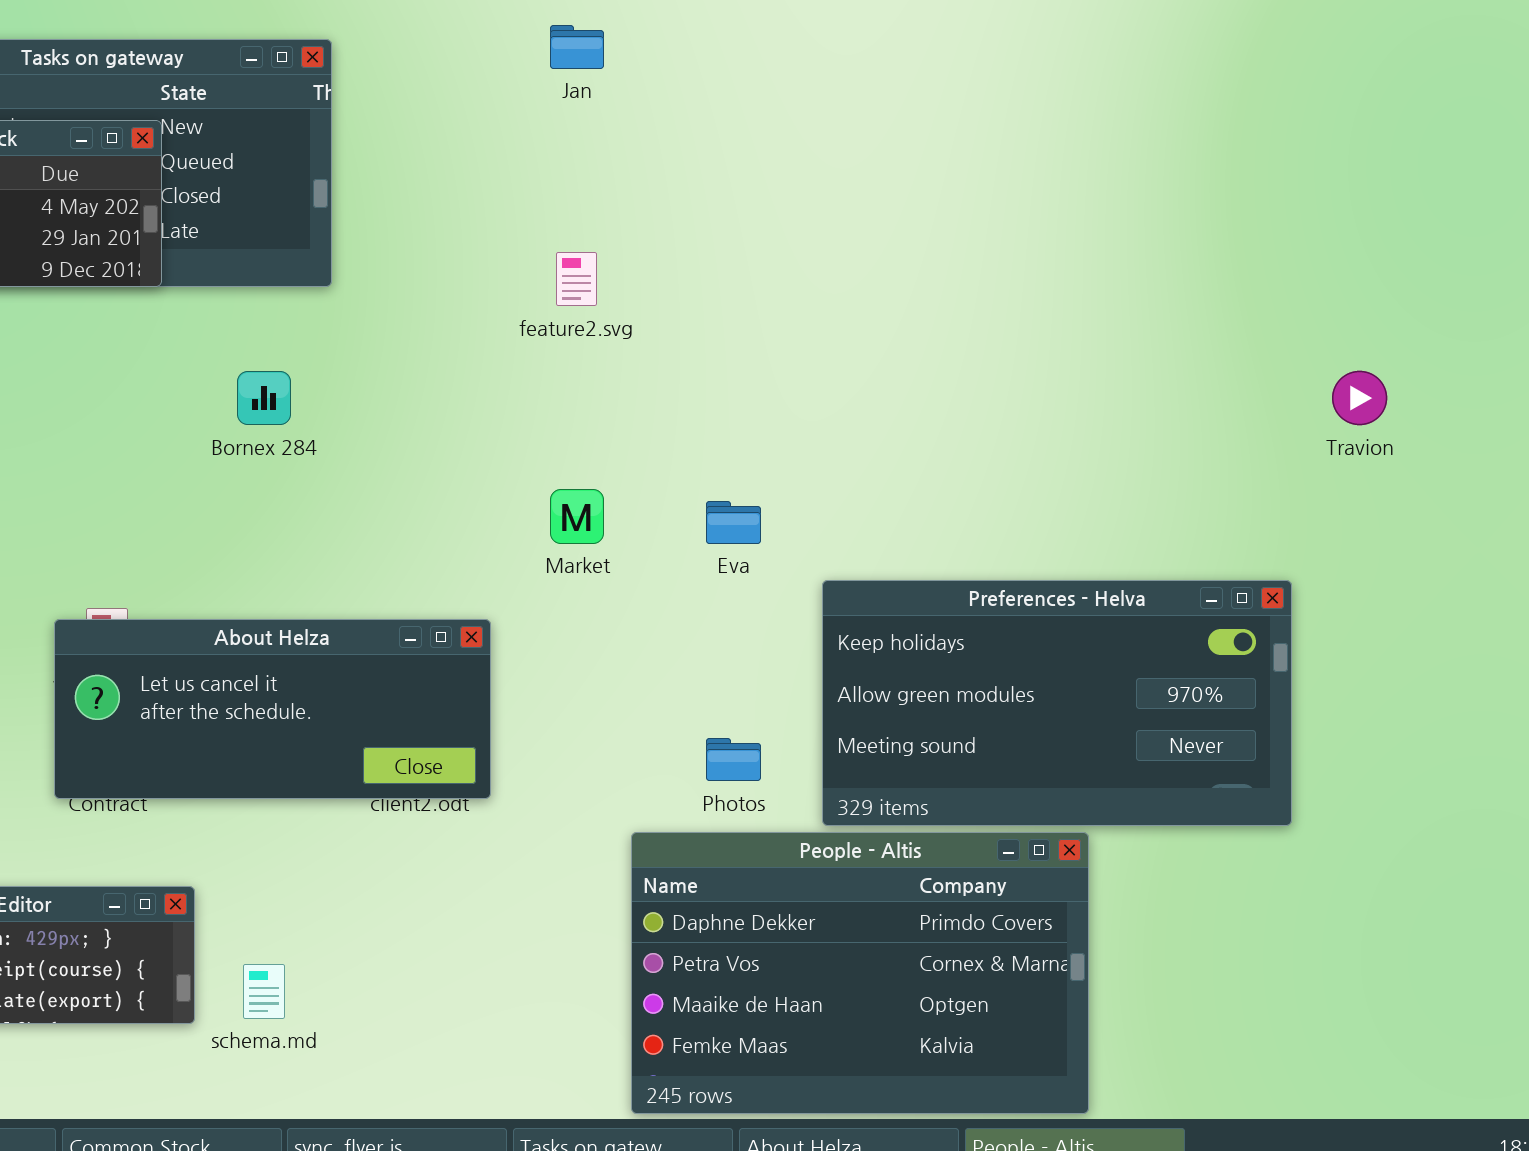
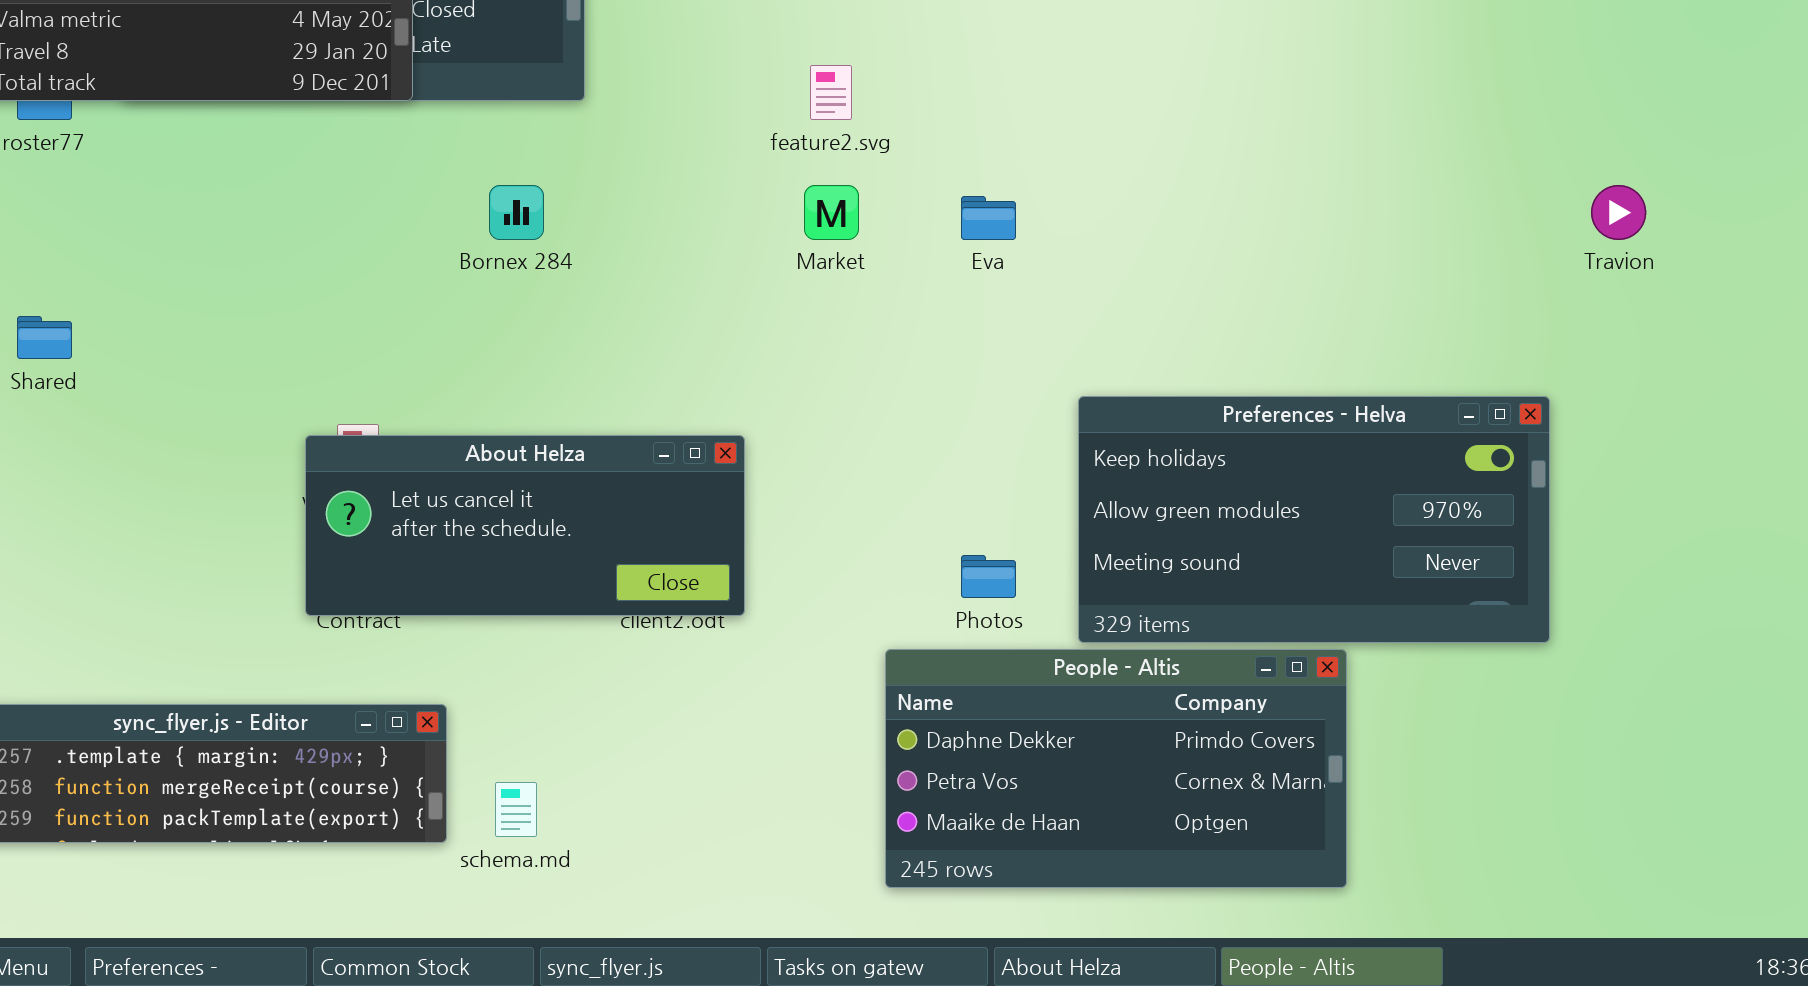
Market: [550,489,604,544] -> [804,185,859,240], moved
Eva: [706,501,761,544] -> [961,196,1016,240], moved
People - Altis: [631,832,1089,1114] -> [885,649,1347,888], resized

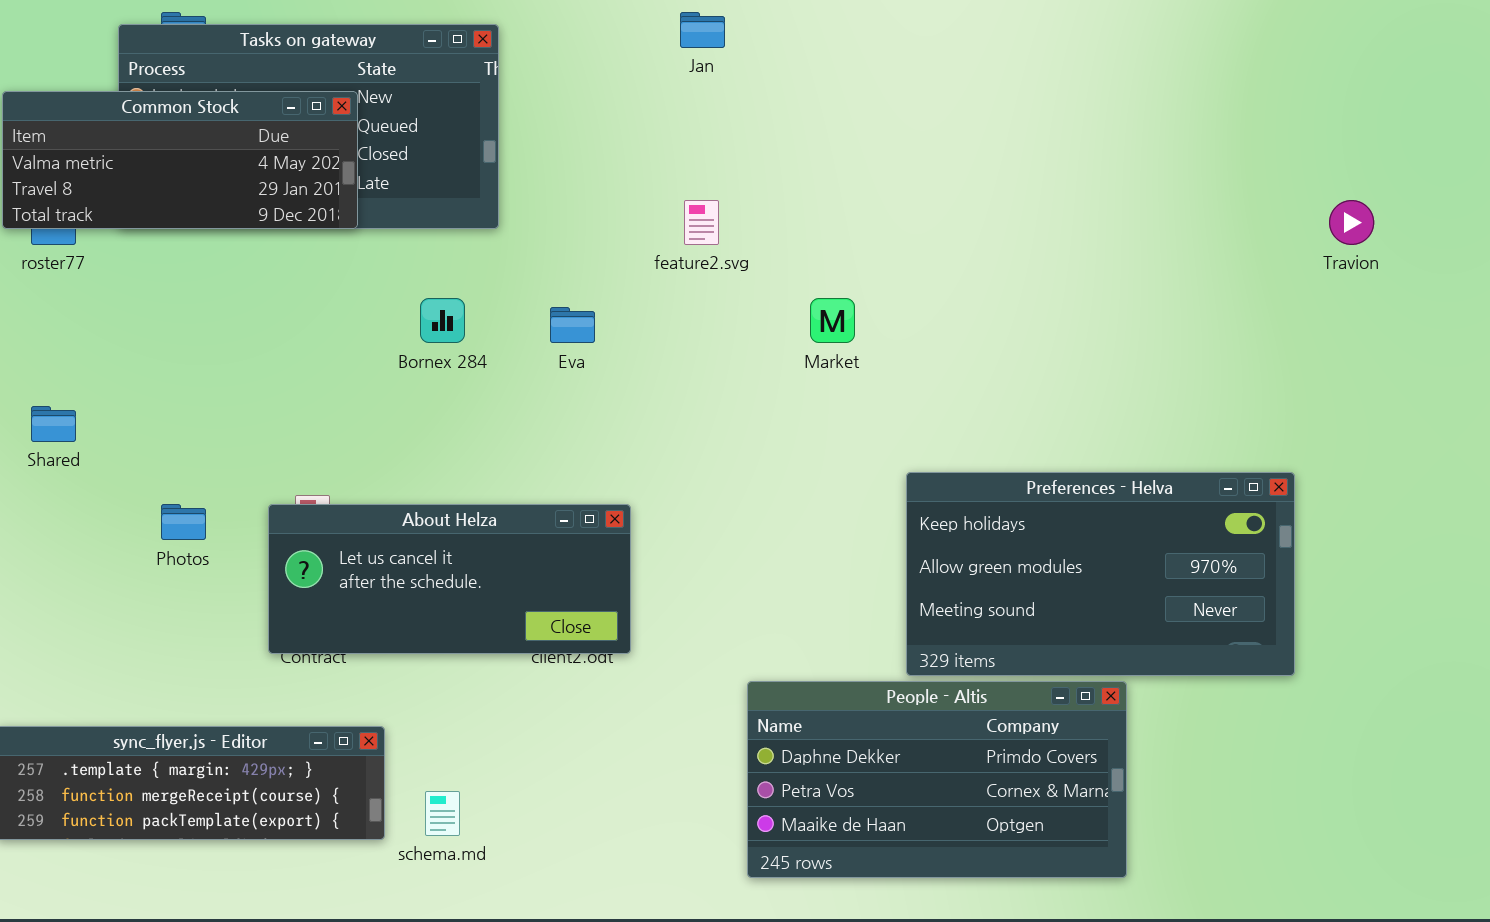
Market: [804,185,859,240] -> [810,298,855,343], moved
Travion: [1591,185,1646,240] -> [1329,200,1374,245], moved
Eva: [961,196,1016,240] -> [550,307,595,343], moved
Photos: [961,555,1016,598] -> [161,504,206,540], moved

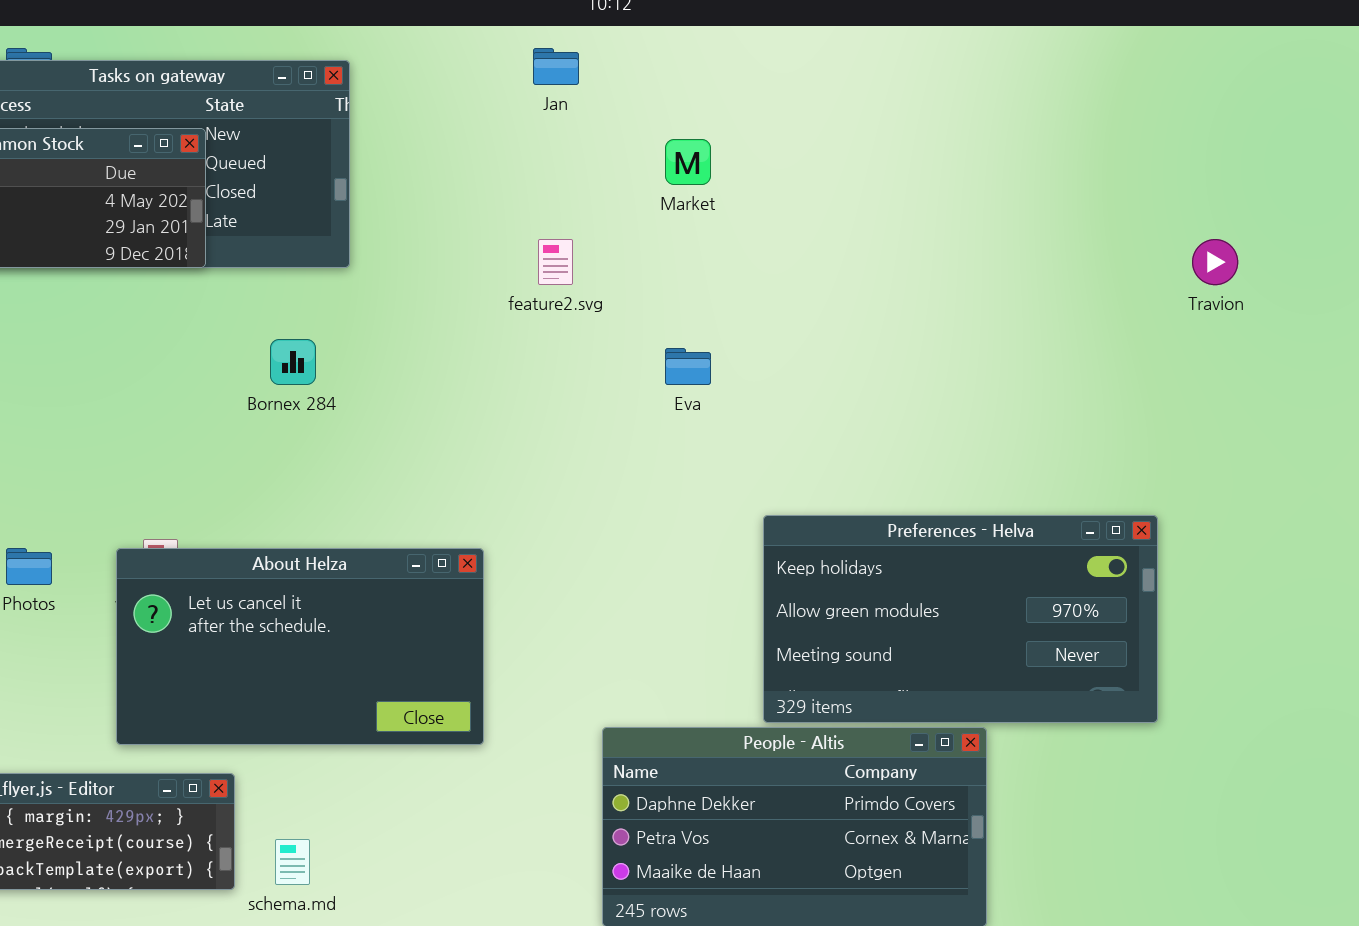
Market: [810,298,855,343] -> [665,139,711,185], moved
Eva: [550,307,595,343] -> [665,348,711,385], moved
About Helza: [268,504,631,654] -> [116,548,484,745], resized

